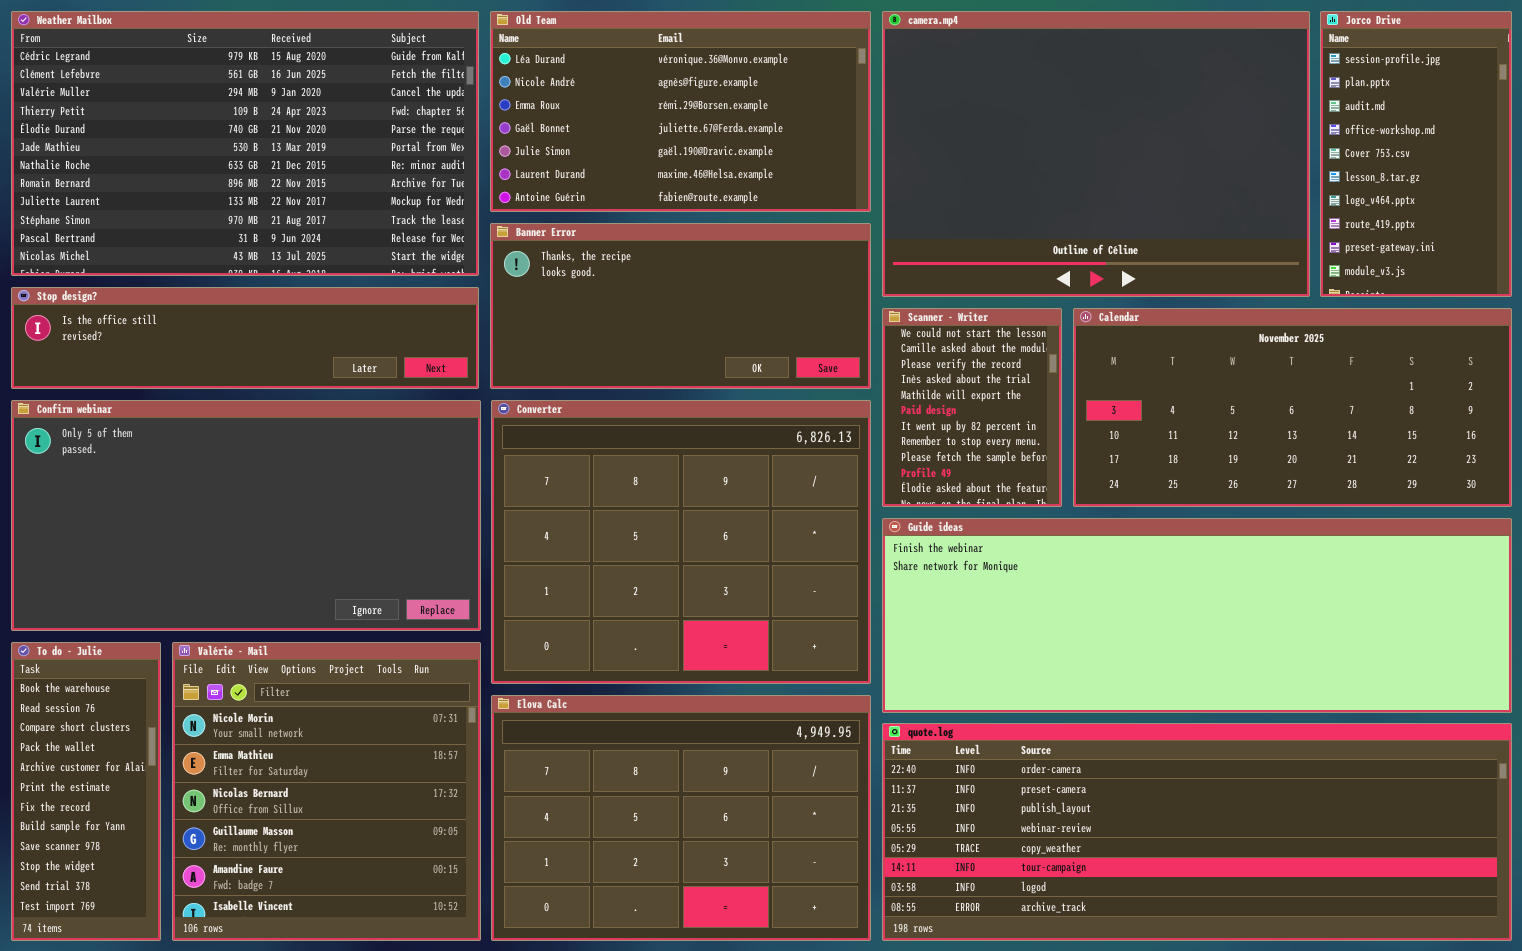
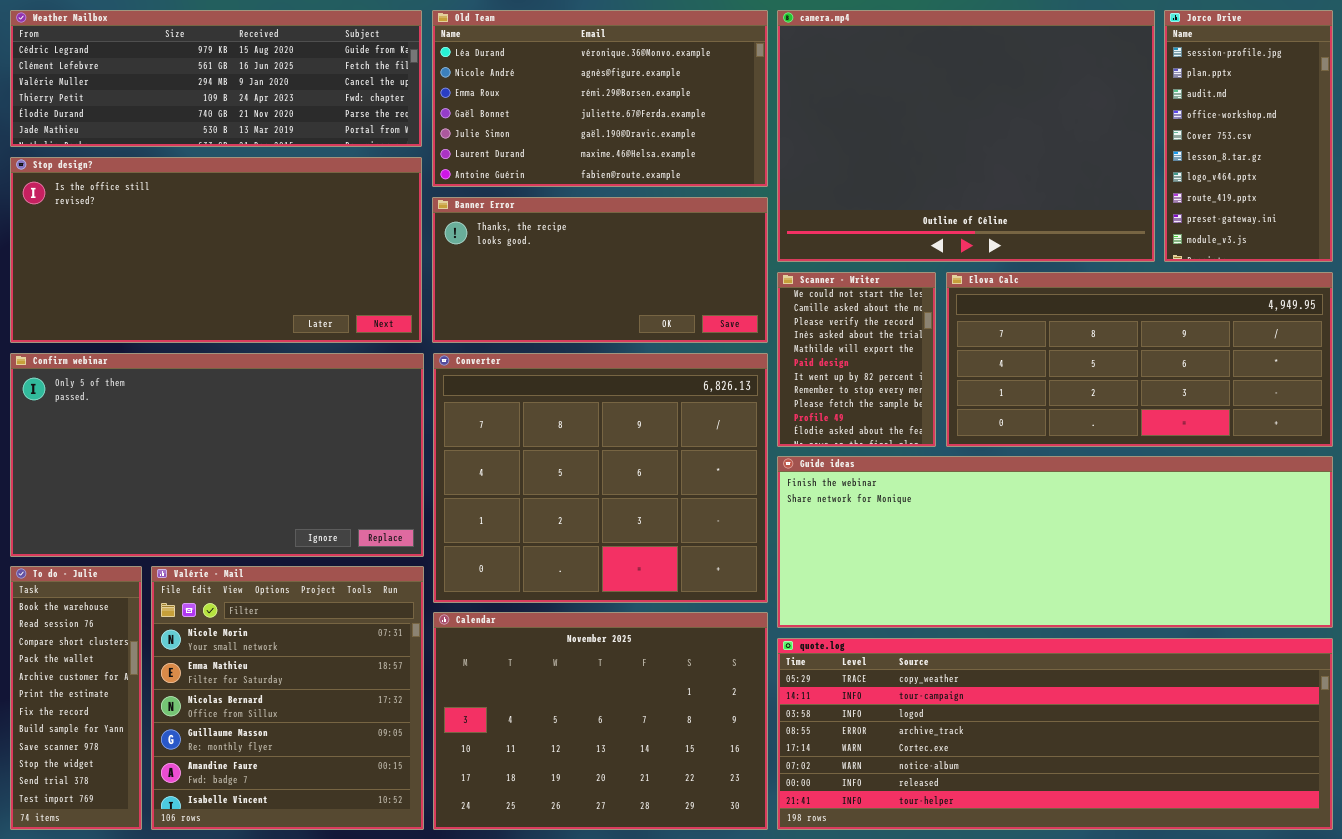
Weather Mailbox: [11,11,479,276] -> [10,10,422,147], resized
Stop design?: [11,287,479,389] -> [10,157,422,343], resized
Calendar: [1073,308,1512,507] -> [433,612,768,830], moved, resized
Elova Calc: [491,695,871,941] -> [946,272,1333,447], moved, resized
quote.log: [882,723,1512,941] -> [777,638,1333,830], scrolled down 4 rows

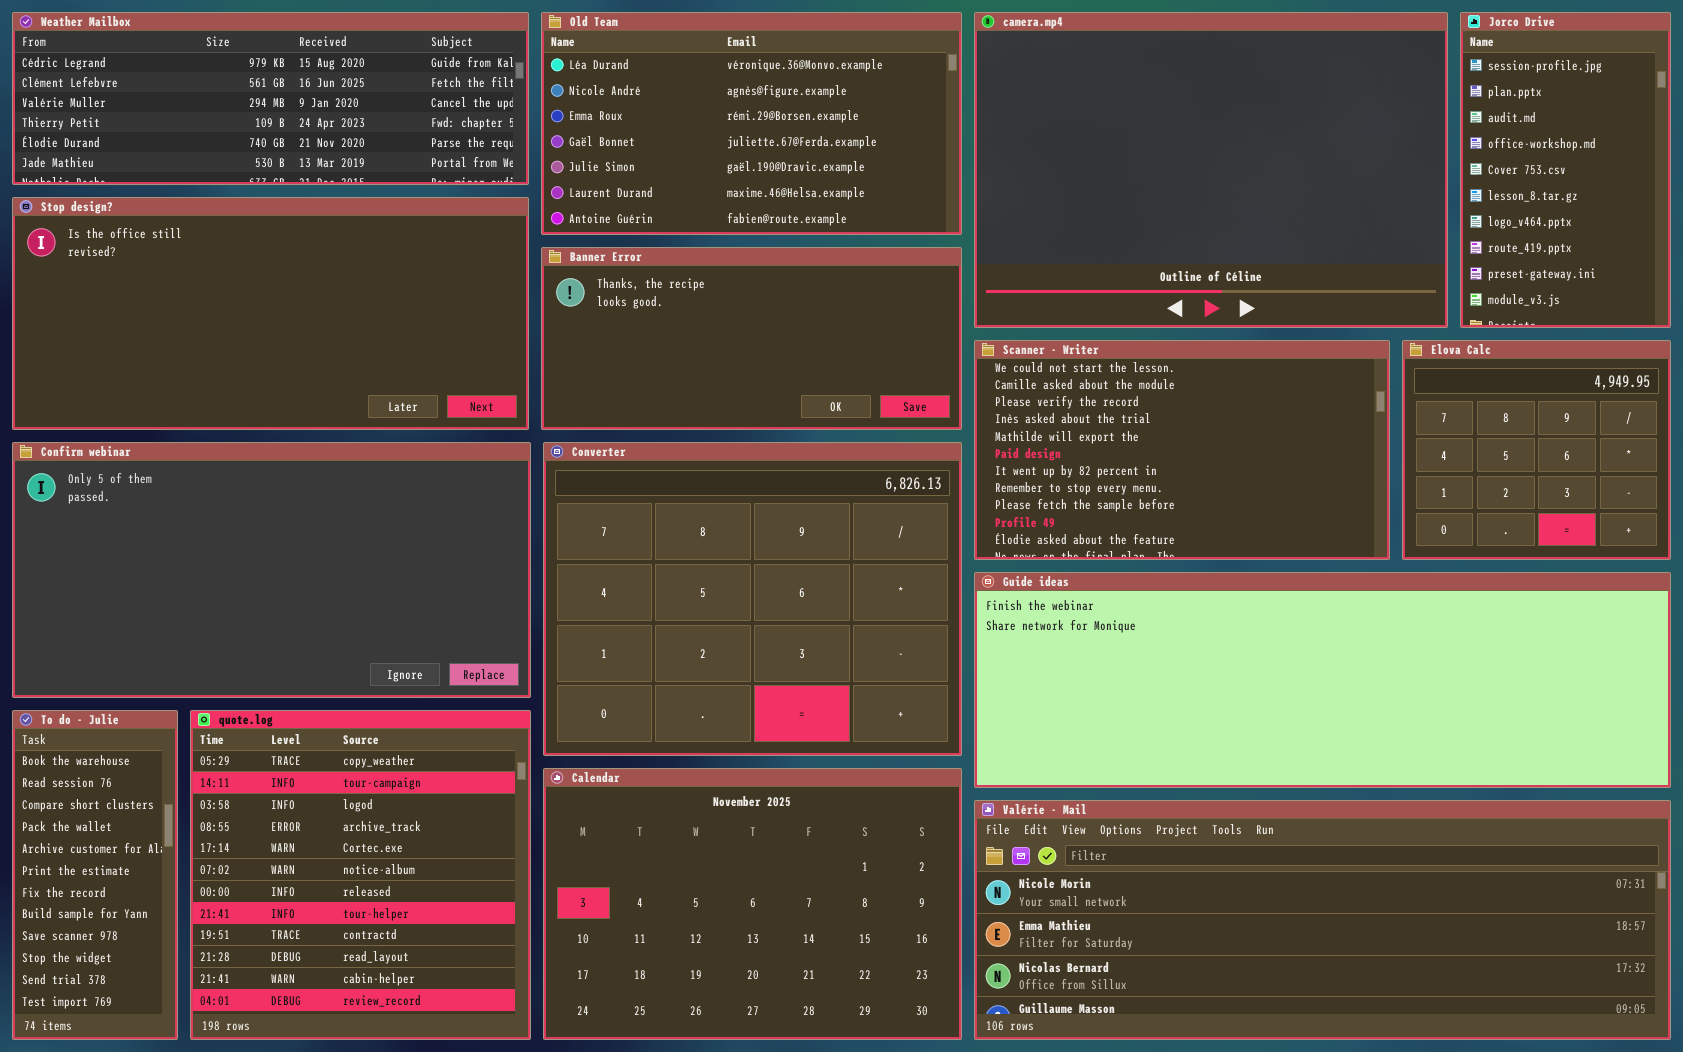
Scanner - Writer: [777,272,936,447] -> [974,340,1390,560], resized
Elova Calc: [946,272,1333,447] -> [1402,340,1671,560], resized
Valérie - Mail: [151,566,424,830] -> [974,800,1671,1040], moved, resized
quote.log: [777,638,1333,830] -> [190,710,531,1040], moved, resized

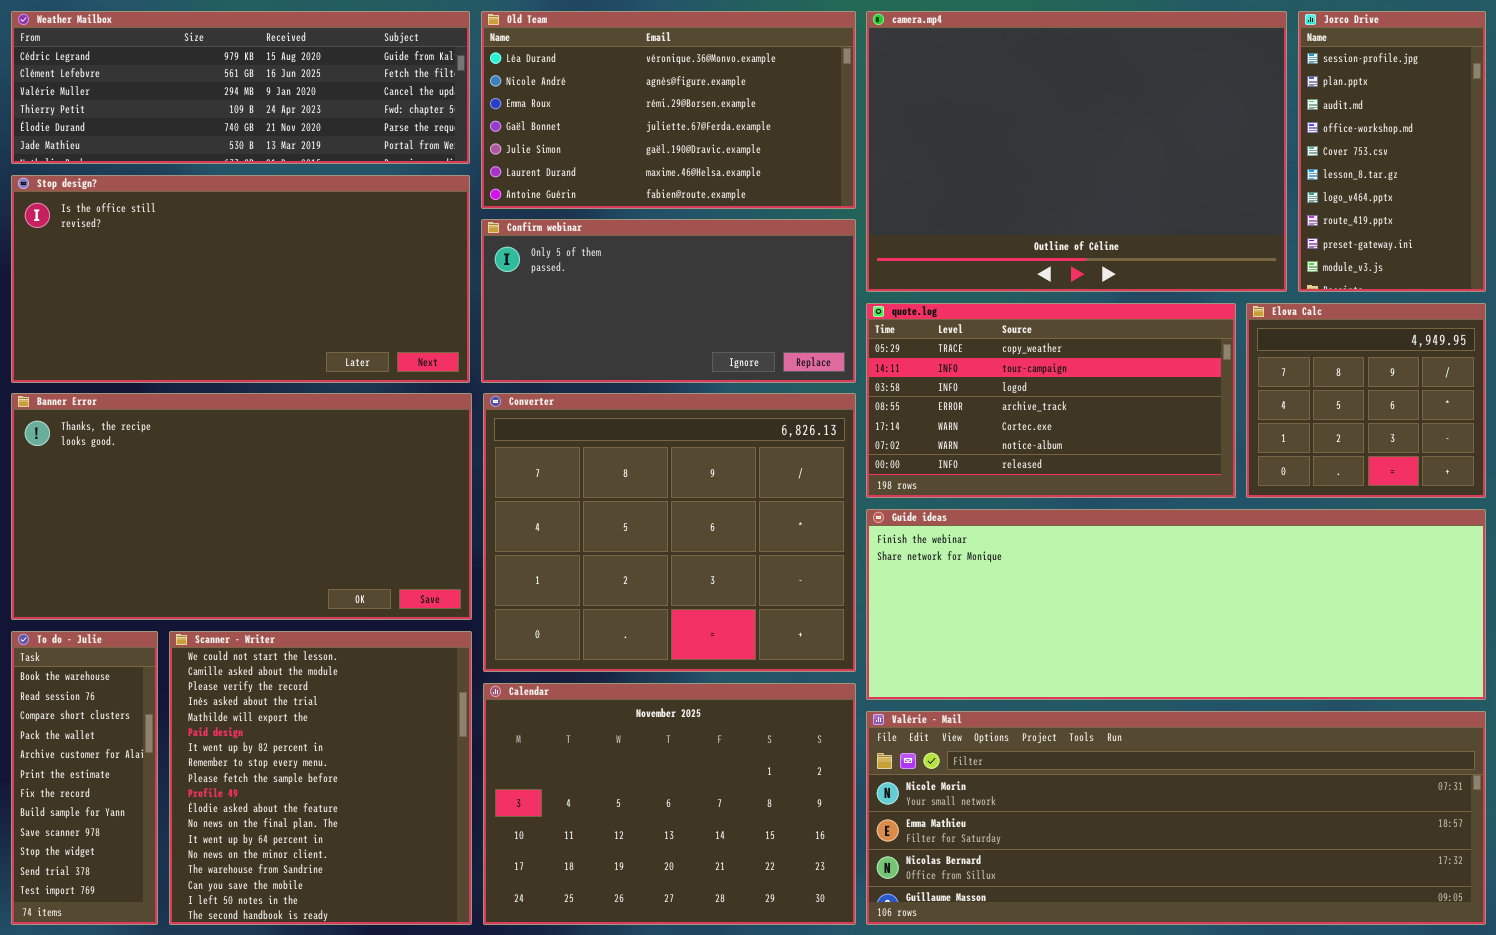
Banner Error: [541,247,962,430] -> [11,393,472,620], moved, resized
Scanner - Writer: [974,340,1390,560] -> [169,631,472,925], moved, resized
Confirm webinar: [12,442,531,698] -> [481,219,856,383], moved, resized
quote.log: [190,710,531,1040] -> [866,303,1236,498], moved, resized

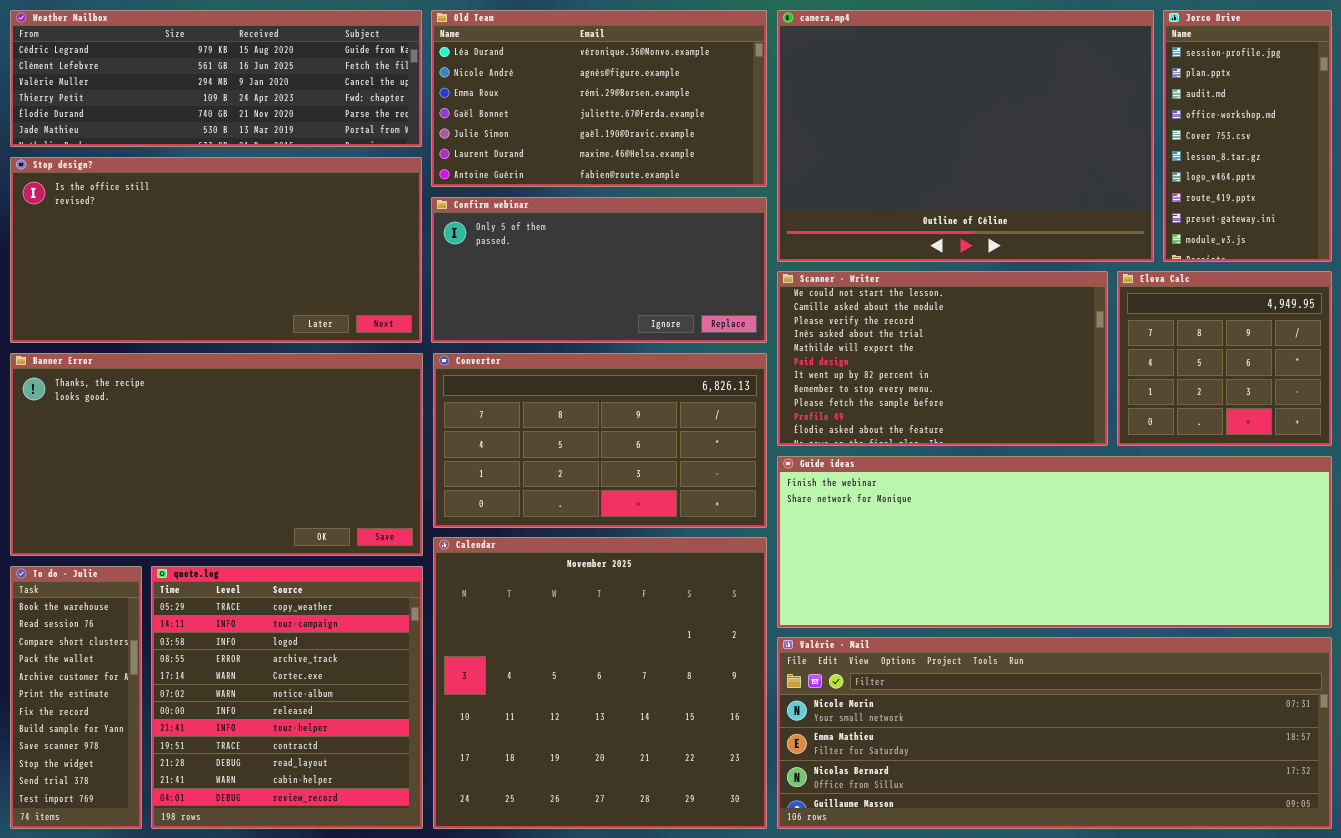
quote.log: [866,303,1236,498] -> [151,566,423,829], moved, resized
Converter: [483,393,856,672] -> [433,353,767,528], resized
Scanner - Writer: [169,631,472,925] -> [777,271,1108,446], moved, resized
Calendar: [483,683,856,925] -> [433,537,767,829], resized

